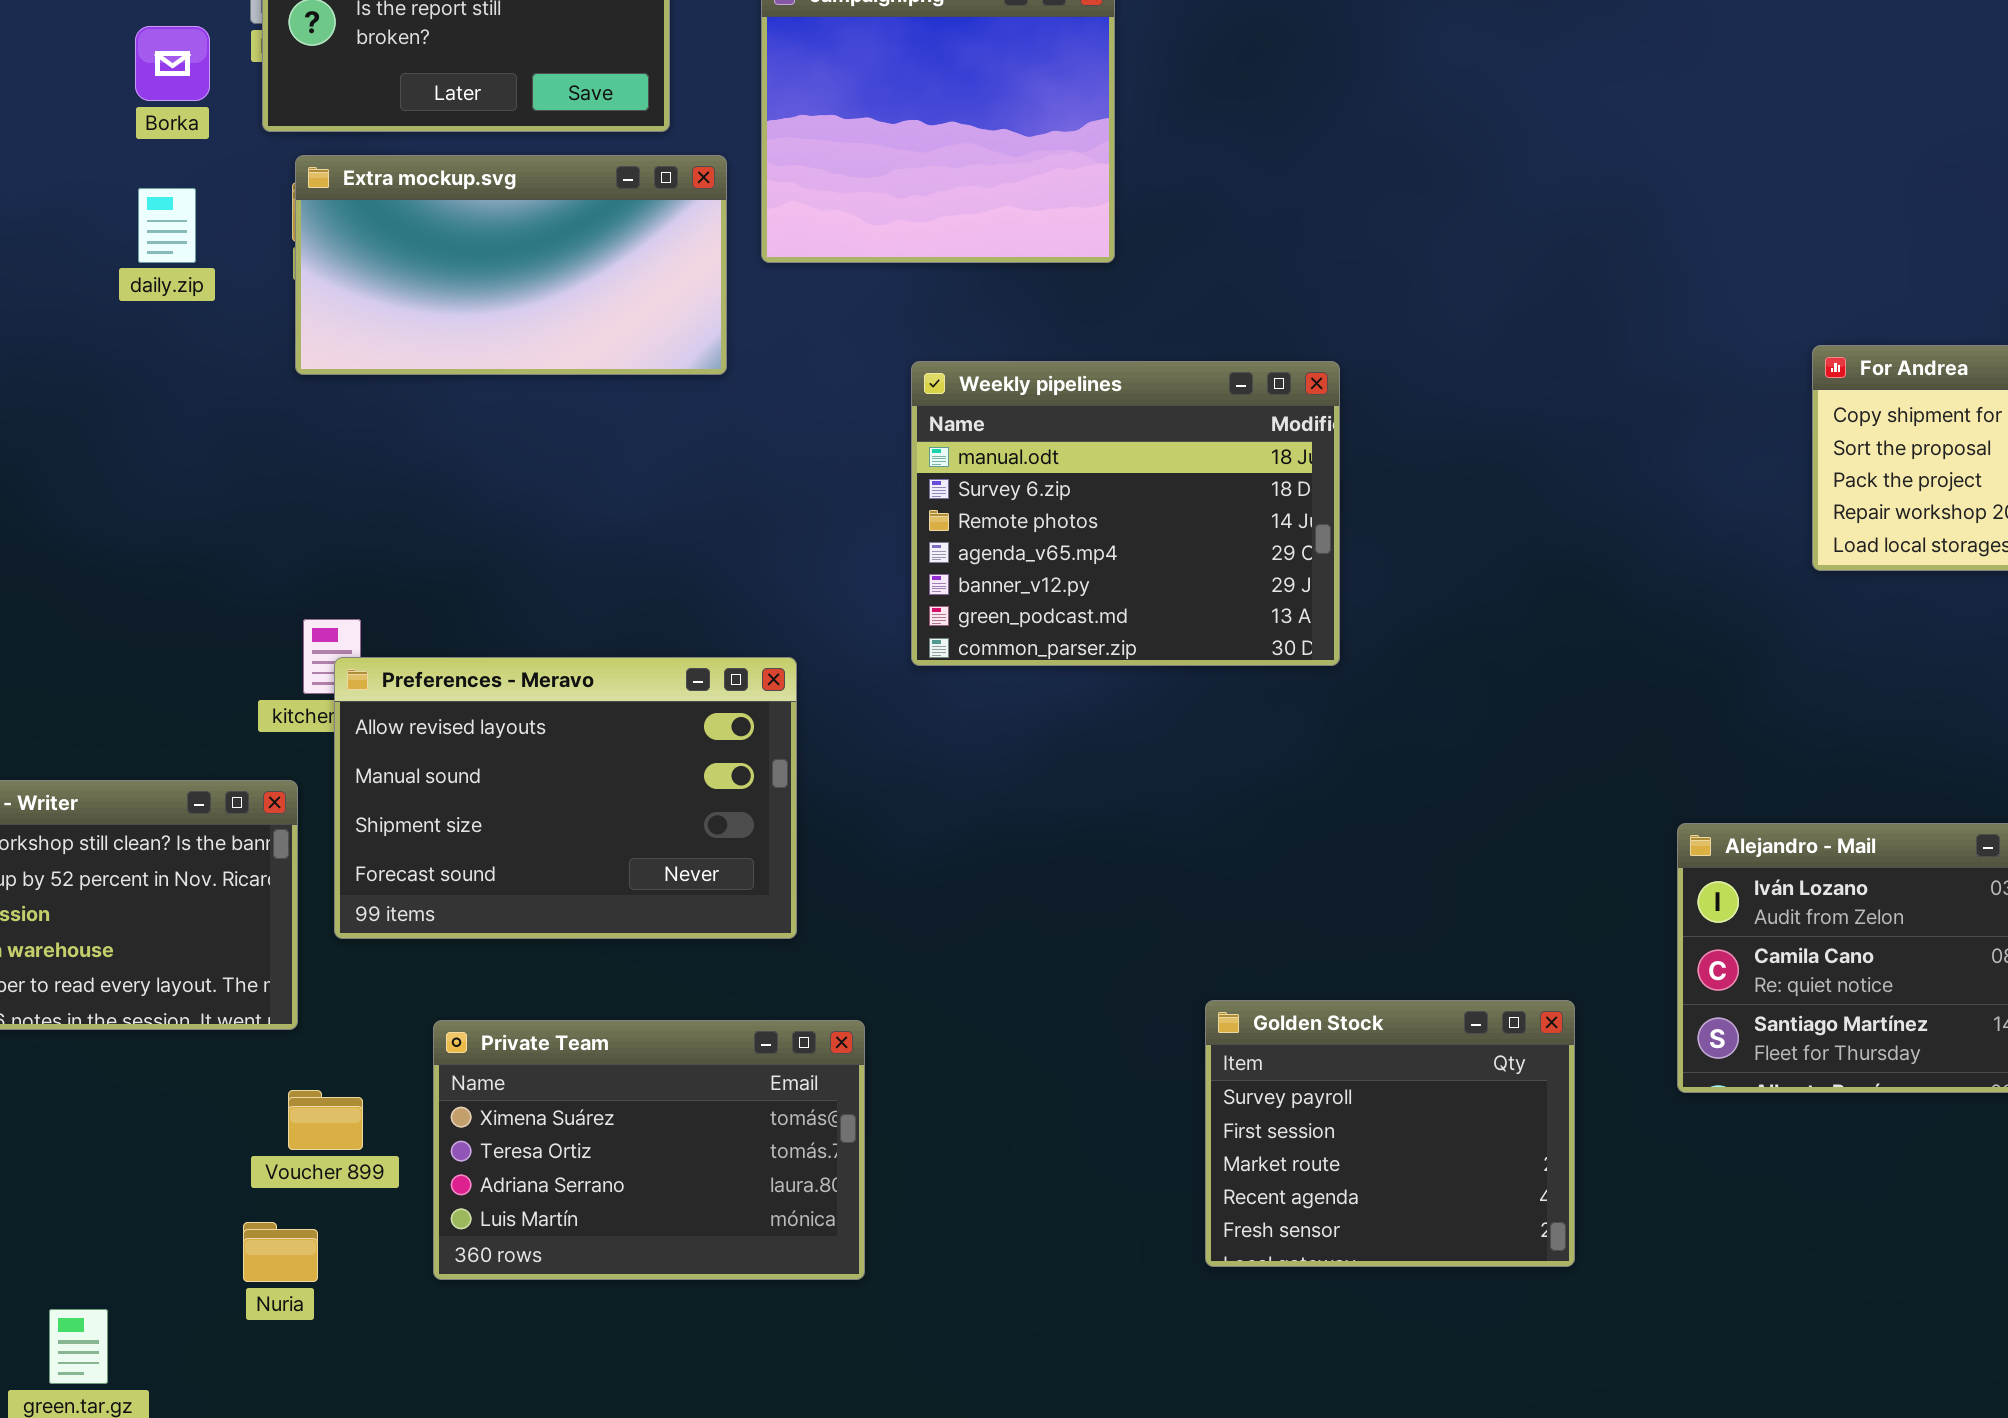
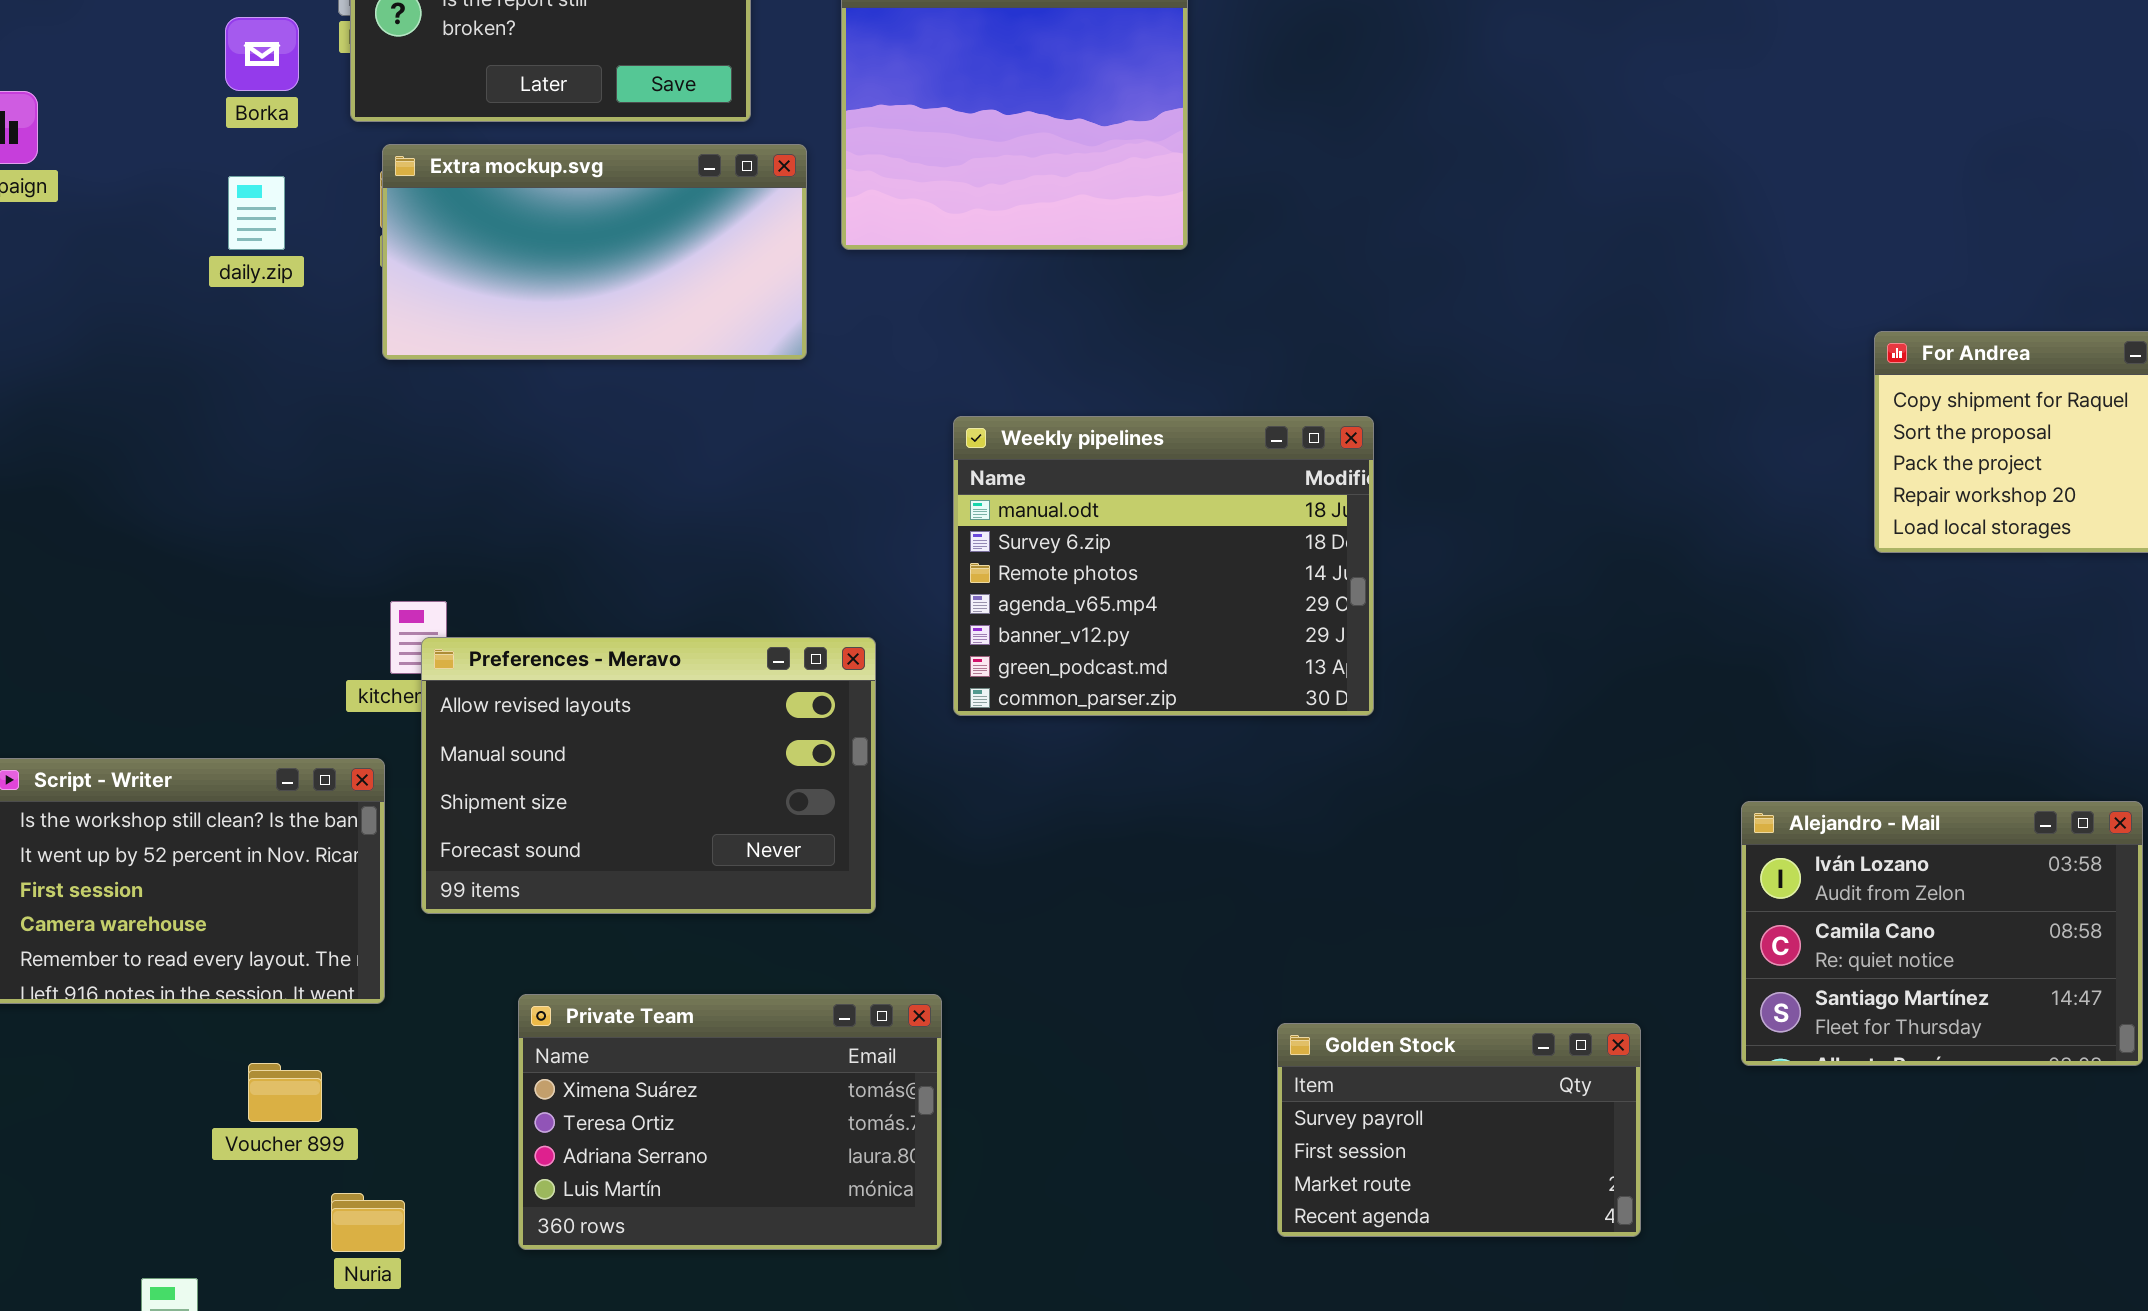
Weekly pipelines: [911,361,1340,666] -> [953,416,1374,716], moved
Golden Stock: [1205,1000,1575,1267] -> [1277,1023,1641,1237], resized
Voucher 899: [288,1090,363,1150] -> [248,1063,322,1122], moved

